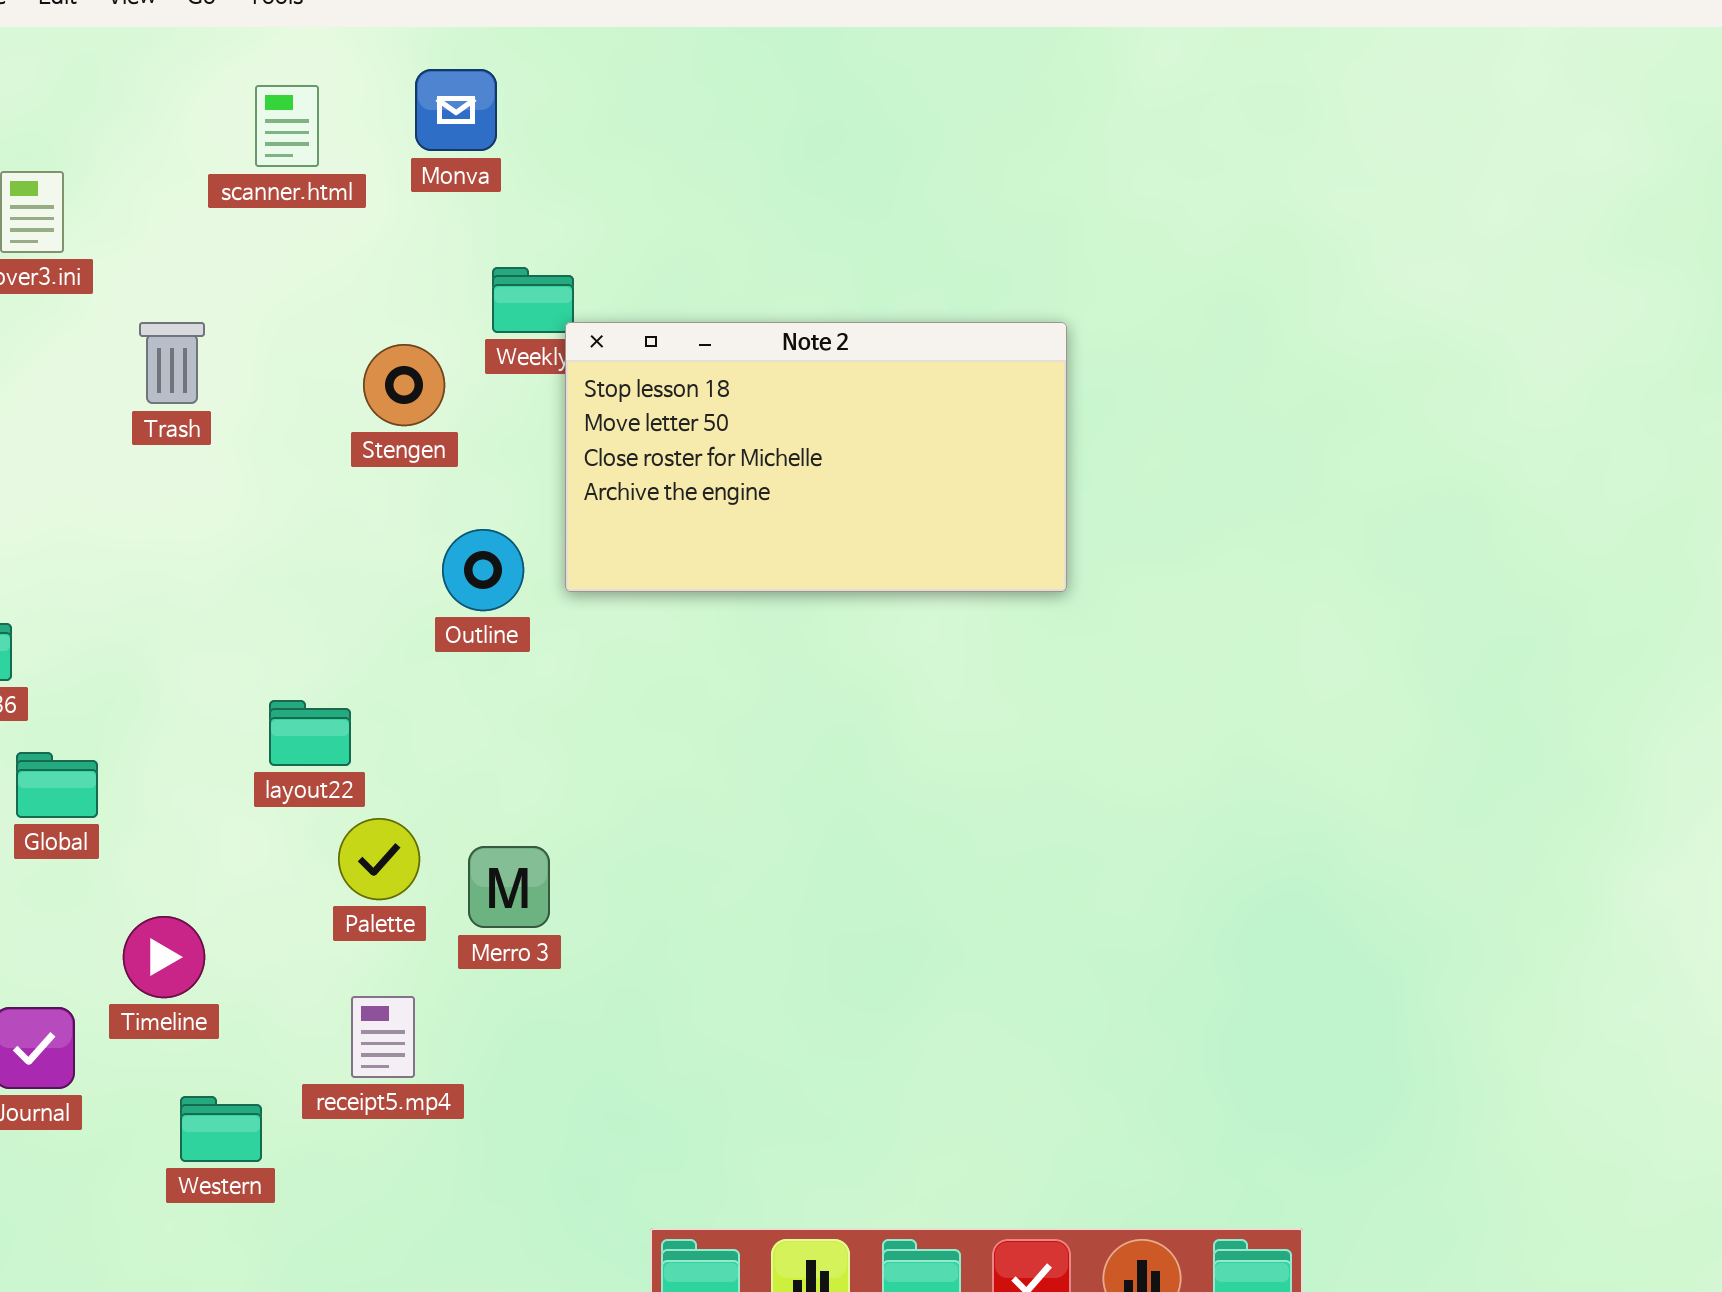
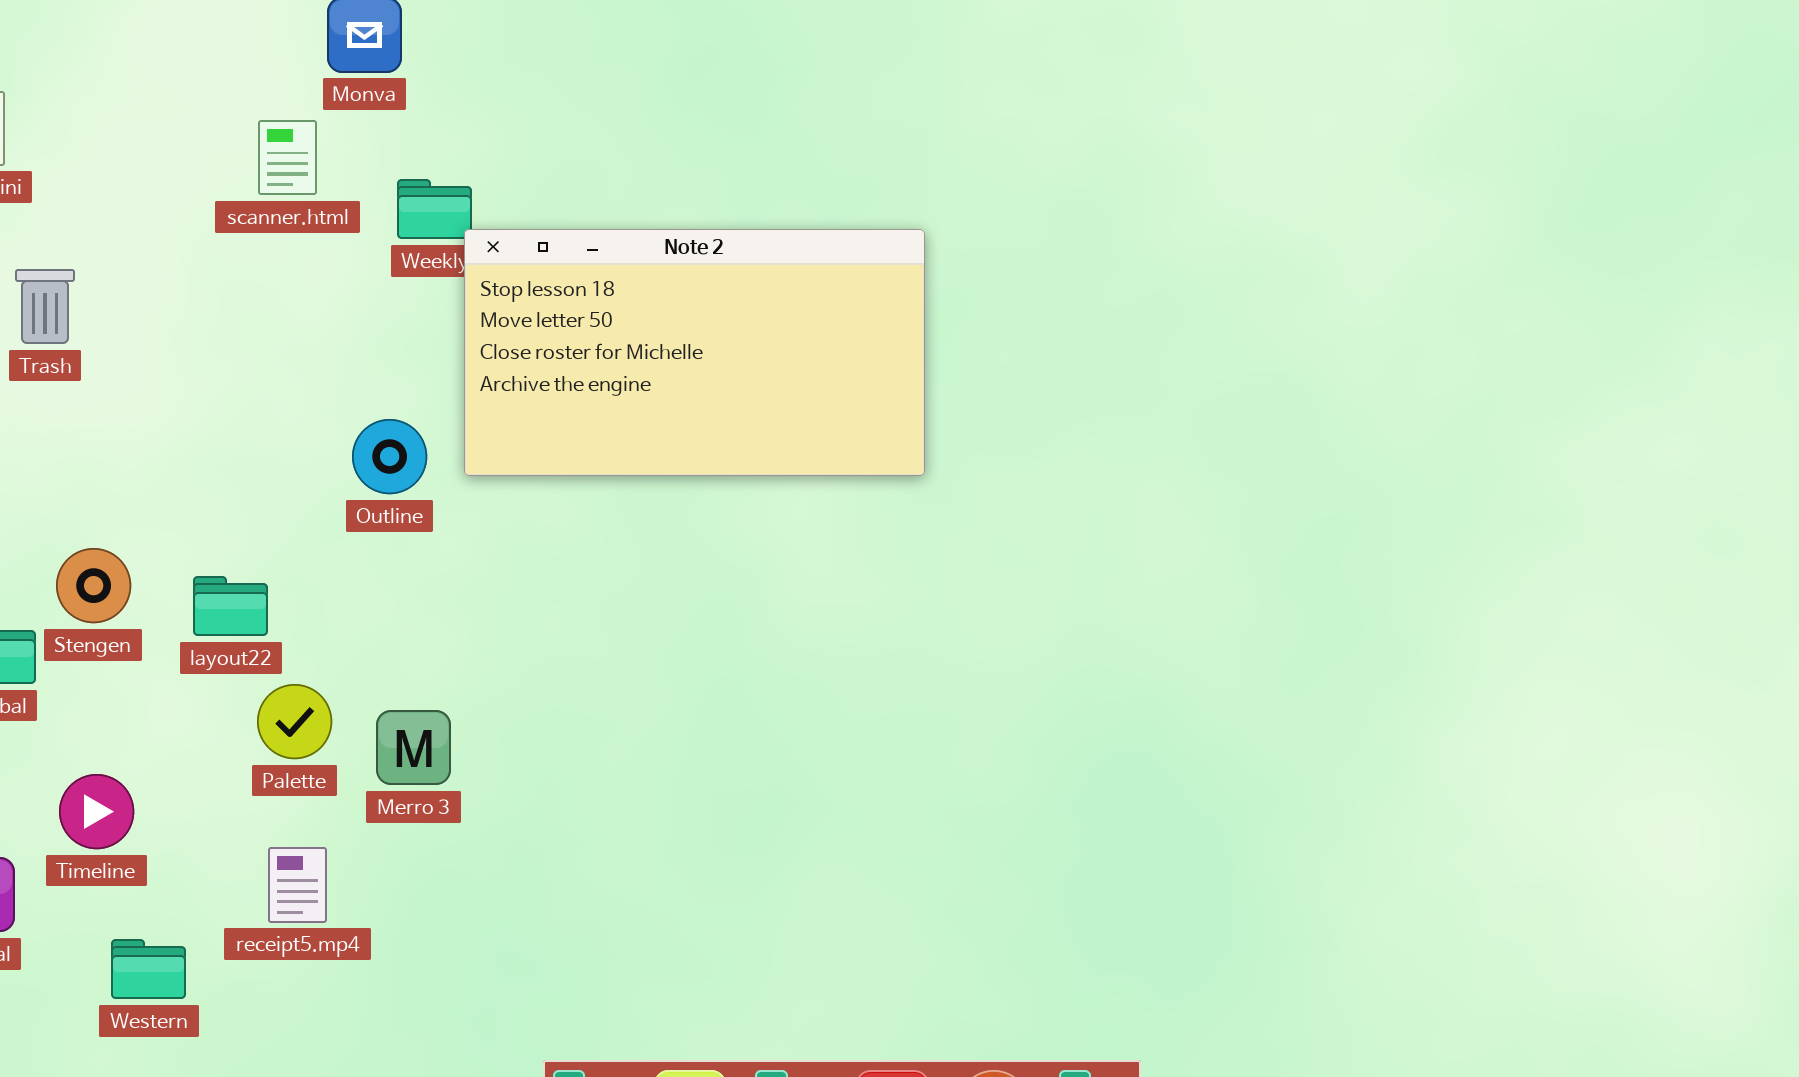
scanner.html: [255,85,319,167] -> [258,120,317,195], moved
Trash: [139,322,205,404] -> [15,269,75,344], moved
Stengen: [363,344,445,426] -> [56,548,131,623], moved

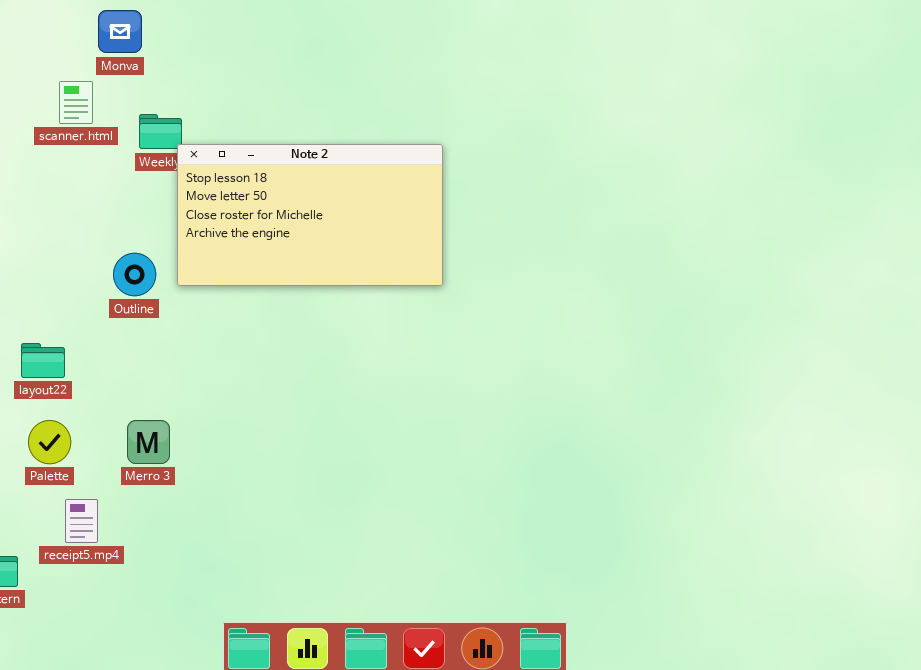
Palette: [257,684,332,759] -> [28,420,71,464], moved

